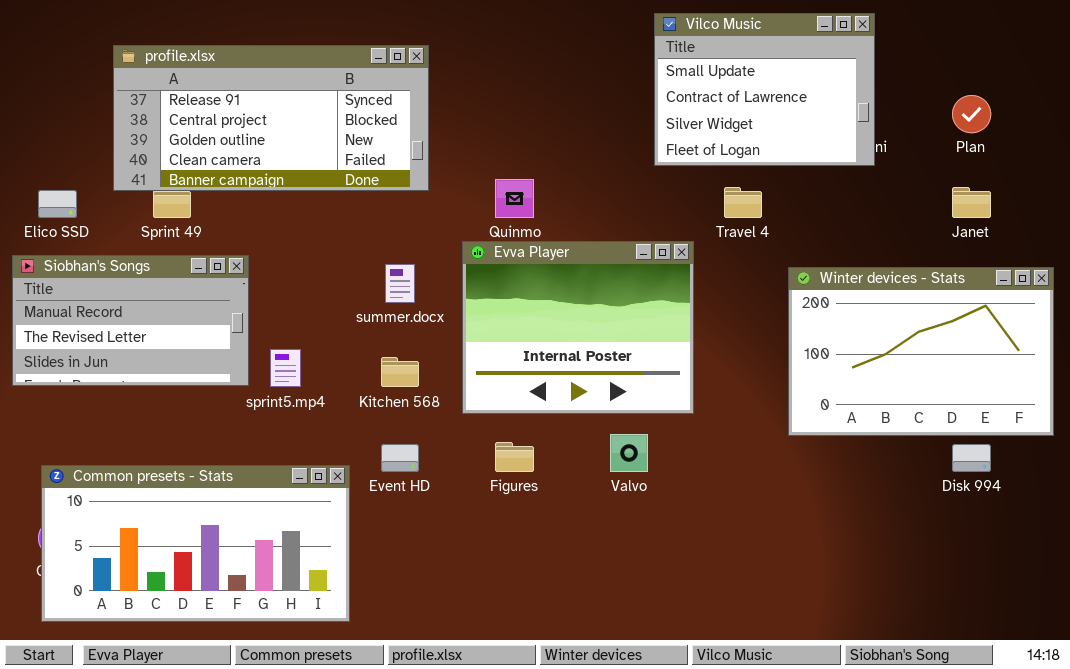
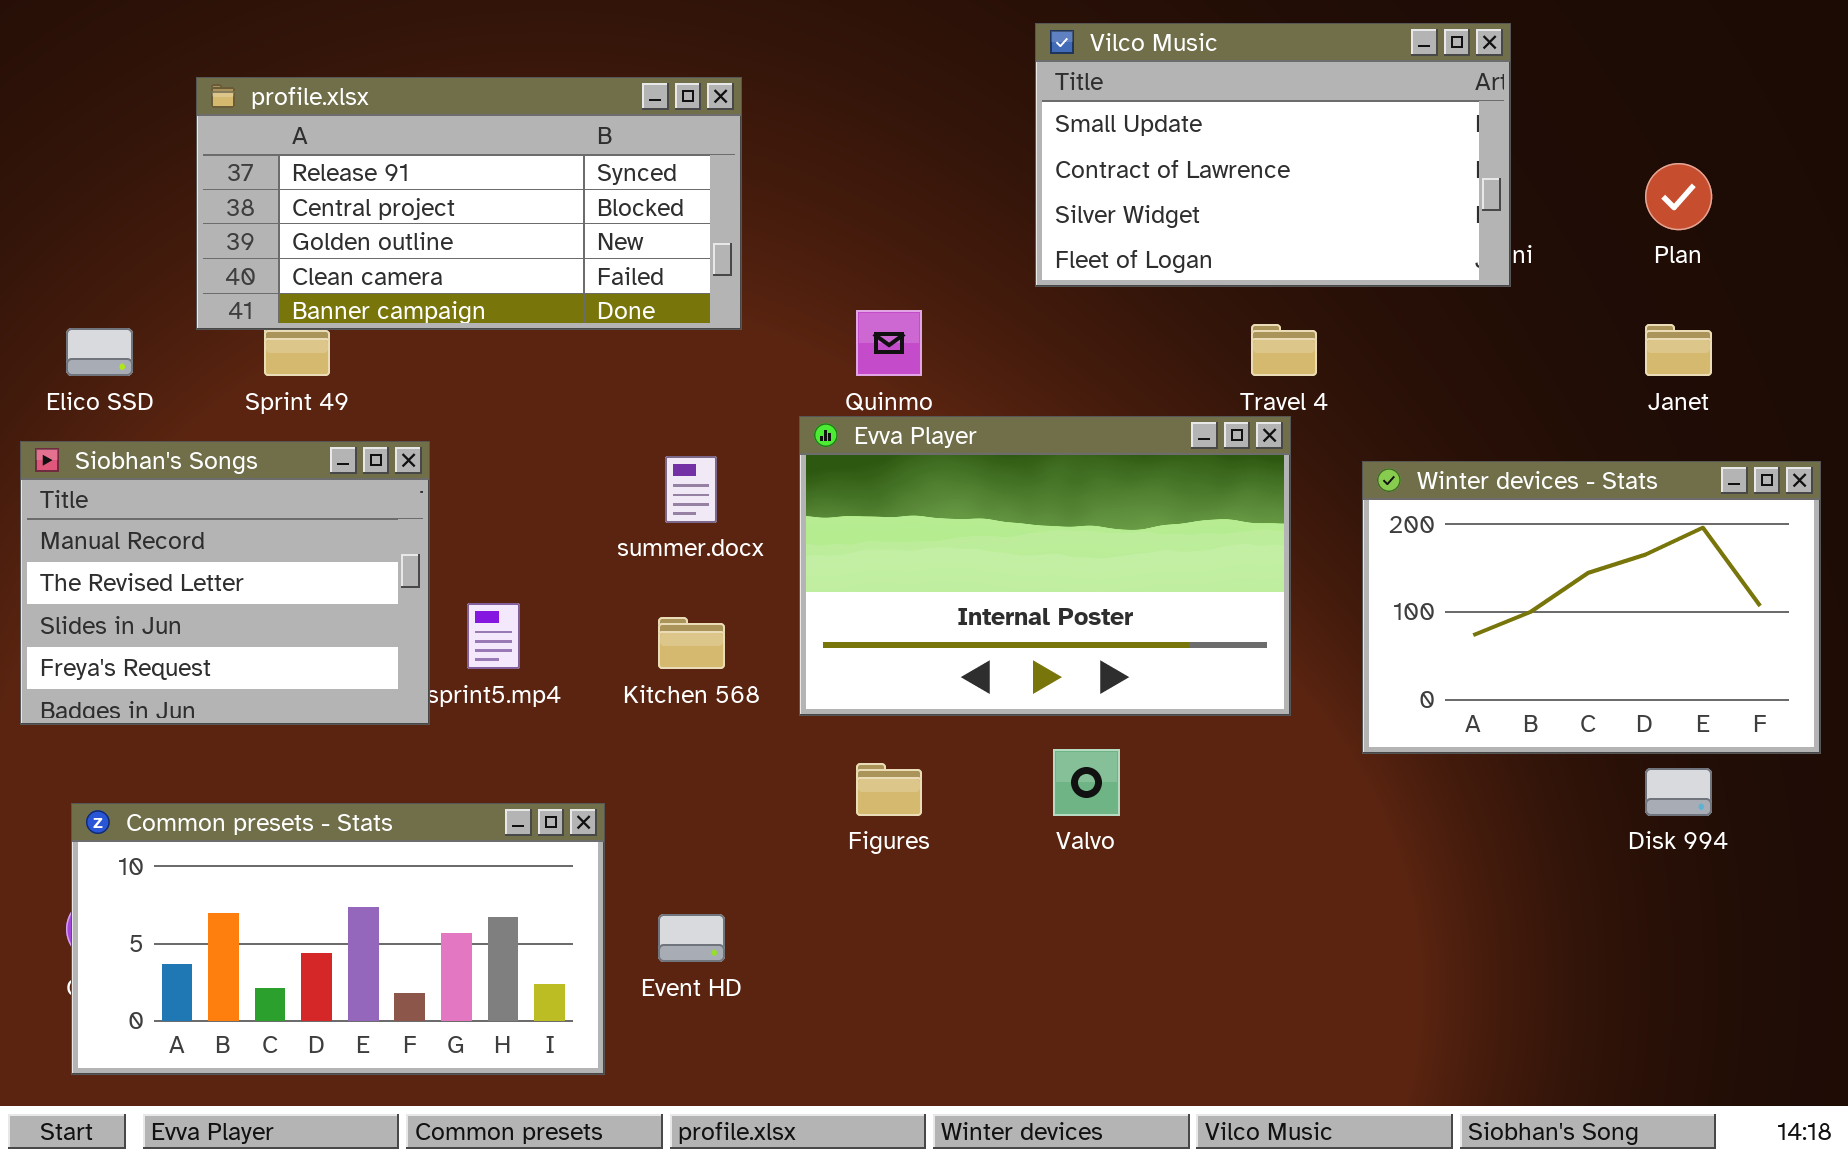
Vilco Music: [654,13,875,166] -> [1035,23,1511,287], resized
Evva Player: [462,241,694,414] -> [799,416,1291,716], resized
Siobhan's Songs: [12,255,249,386] -> [20,441,430,725], resized
Event HD: [381,444,419,472] -> [658,914,725,962], moved

